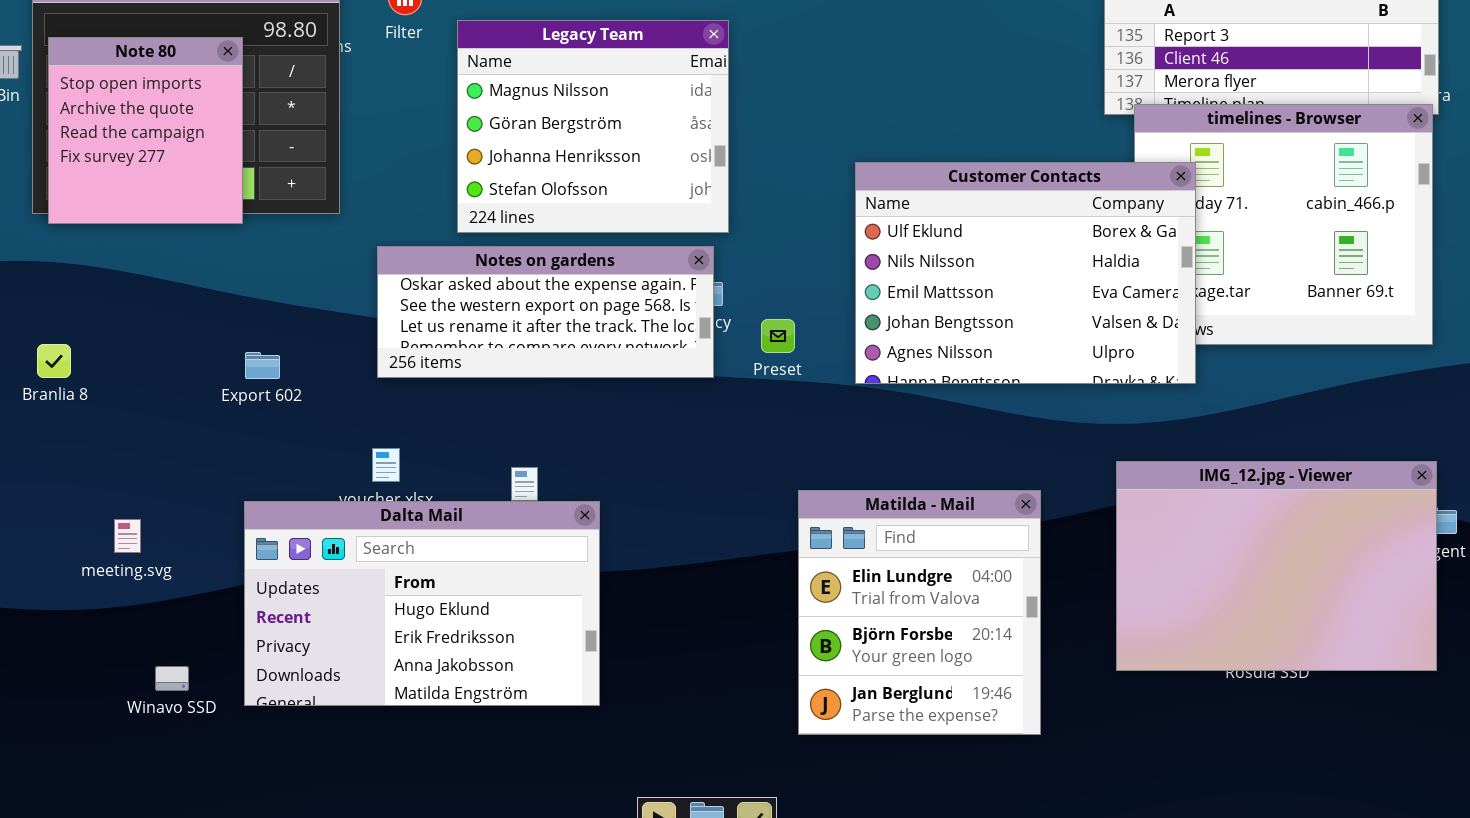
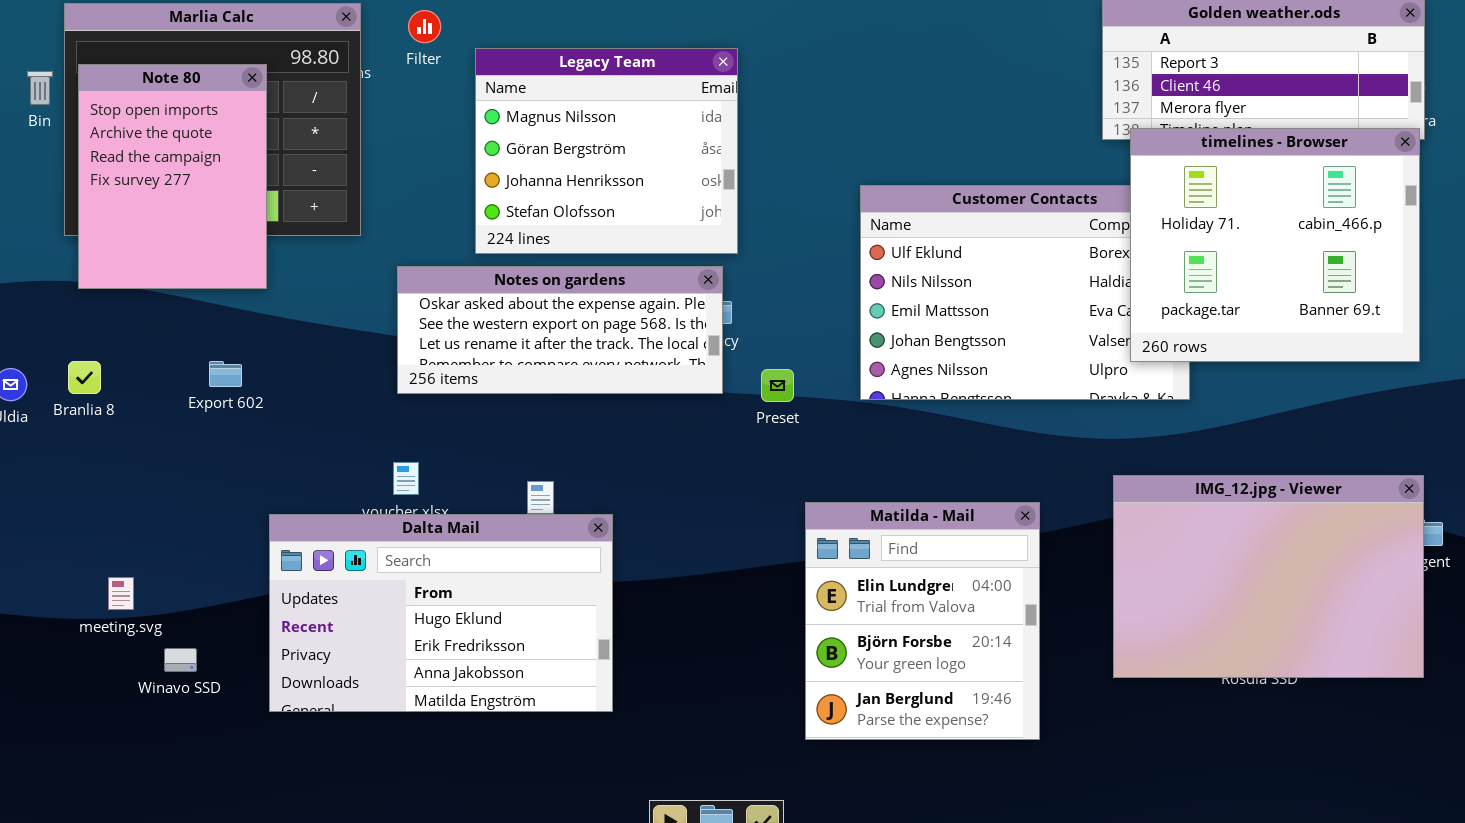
Note 80: [48,37,243,224] -> [78,64,267,289], resized
timelines - Browser: [1134,104,1433,345] -> [1130,128,1420,362], raised
Preset: [761,319,795,353] -> [761,369,794,402], moved
Export 602: [245,352,280,379] -> [209,361,242,387], moved
meeting.svg: [114,519,141,553] -> [108,577,134,610], moved
Winavo SSD: [155,666,189,691] -> [164,648,197,672], moved

